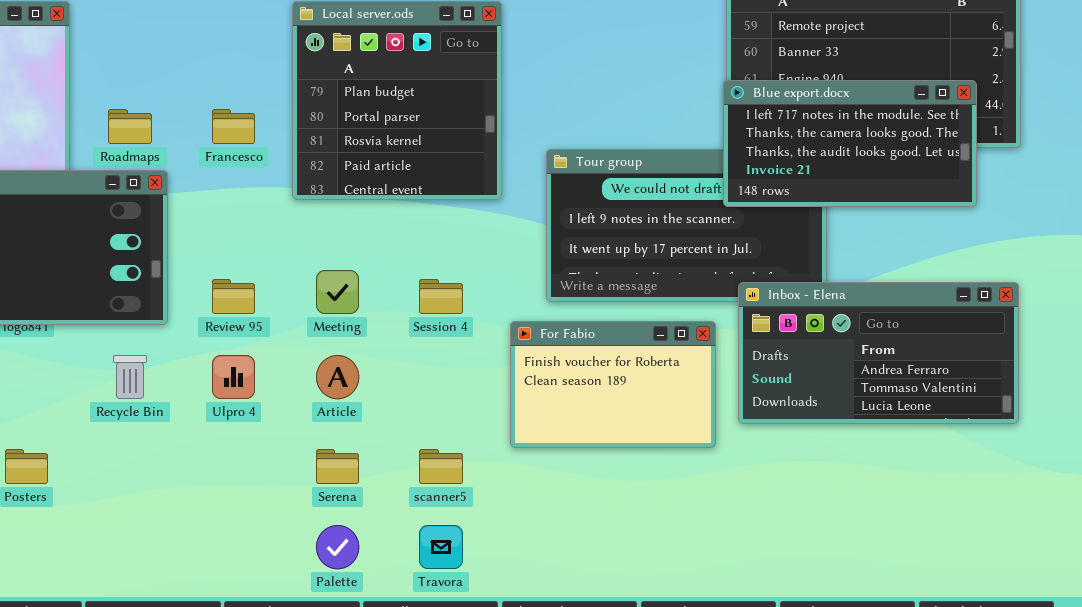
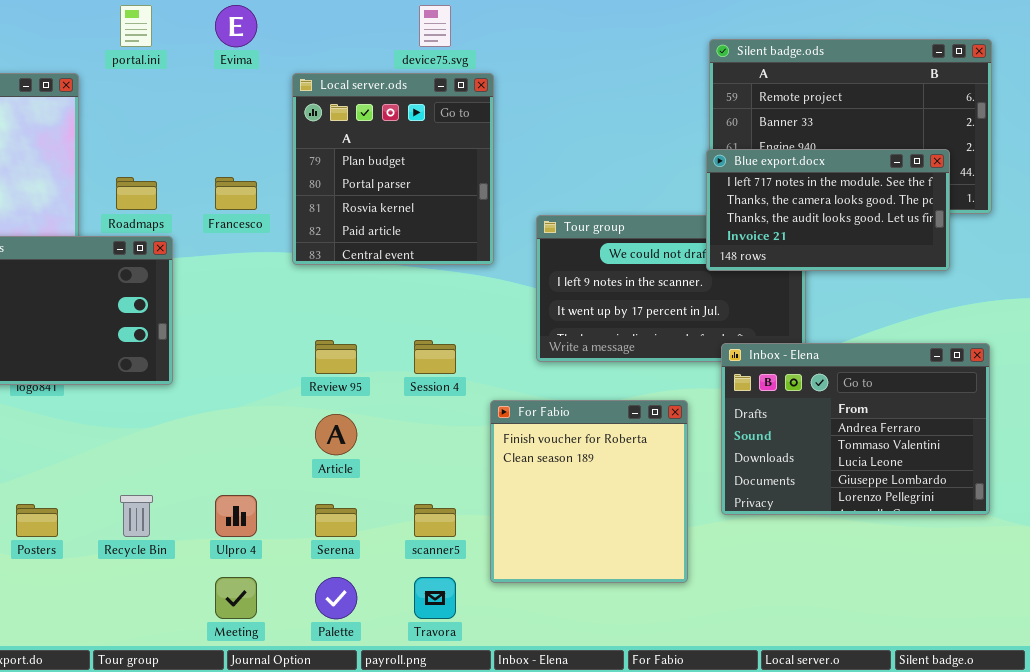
Meeting: [316,270,359,314] -> [215,577,257,619], moved
Review 95: [212,279,255,314] -> [315,340,357,374], moved
Inbox - Elena: [738,282,1019,424] -> [721,343,990,515], resized
For Fabio: [510,321,716,448] -> [490,400,688,583], moved, resized
Recycle Bin: [113,355,147,399] -> [120,495,153,537], moved
Ulpro 4: [212,355,255,399] -> [215,495,257,537], moved

